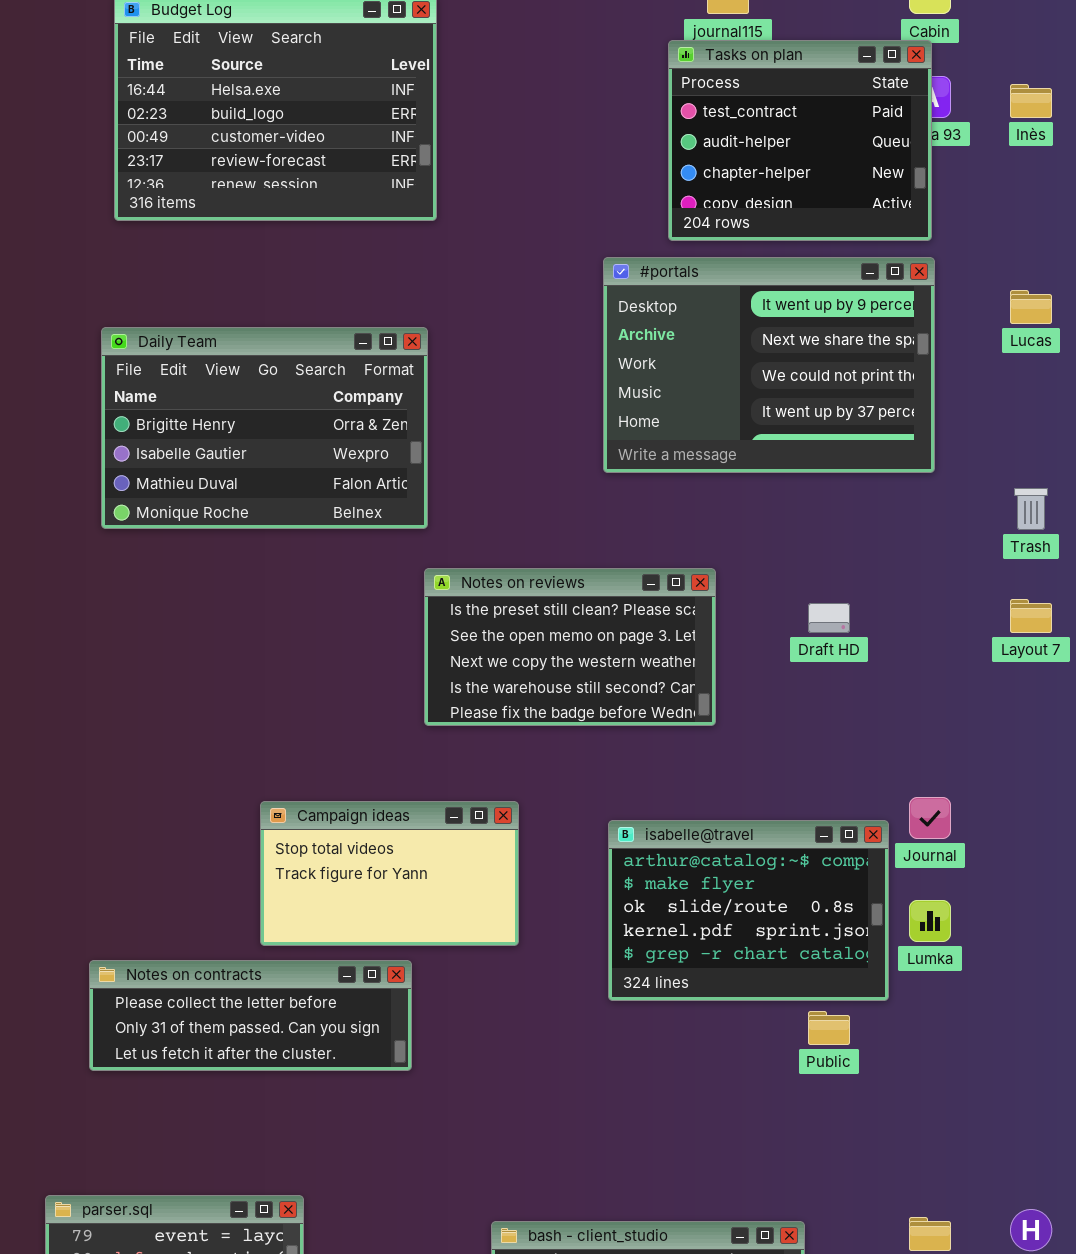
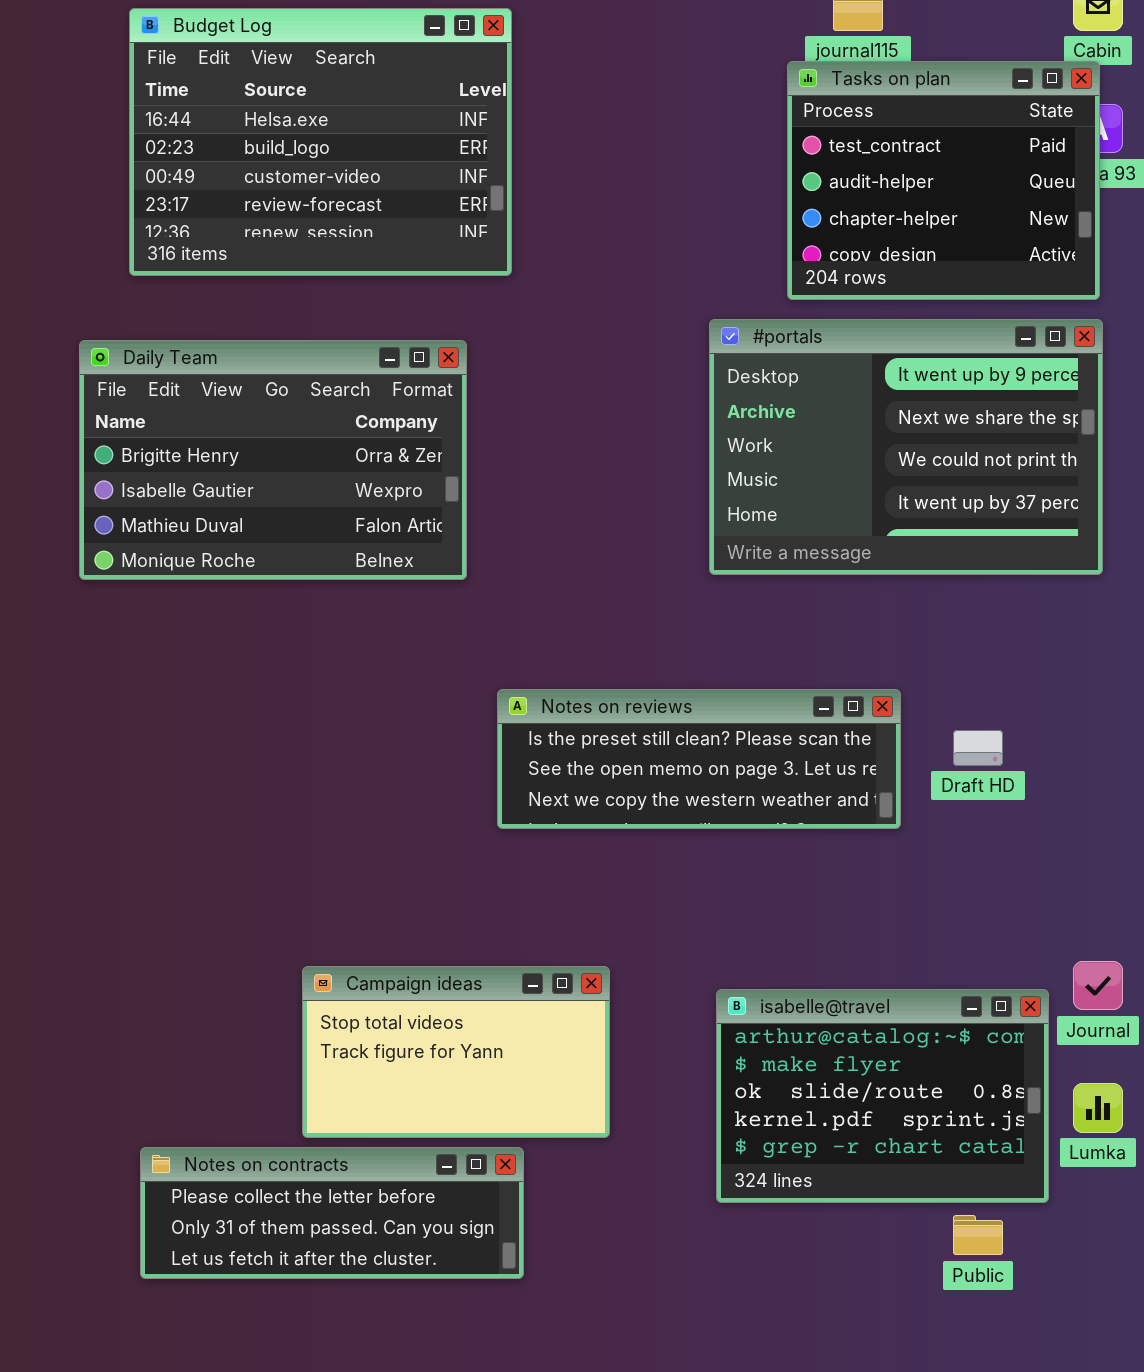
Daily Team: [101,327,428,529] -> [79,340,467,580], moved
Notes on reviews: [424,568,716,726] -> [497,689,901,829], resized
Notes on contracts: [89,960,412,1071] -> [140,1147,524,1279], moved

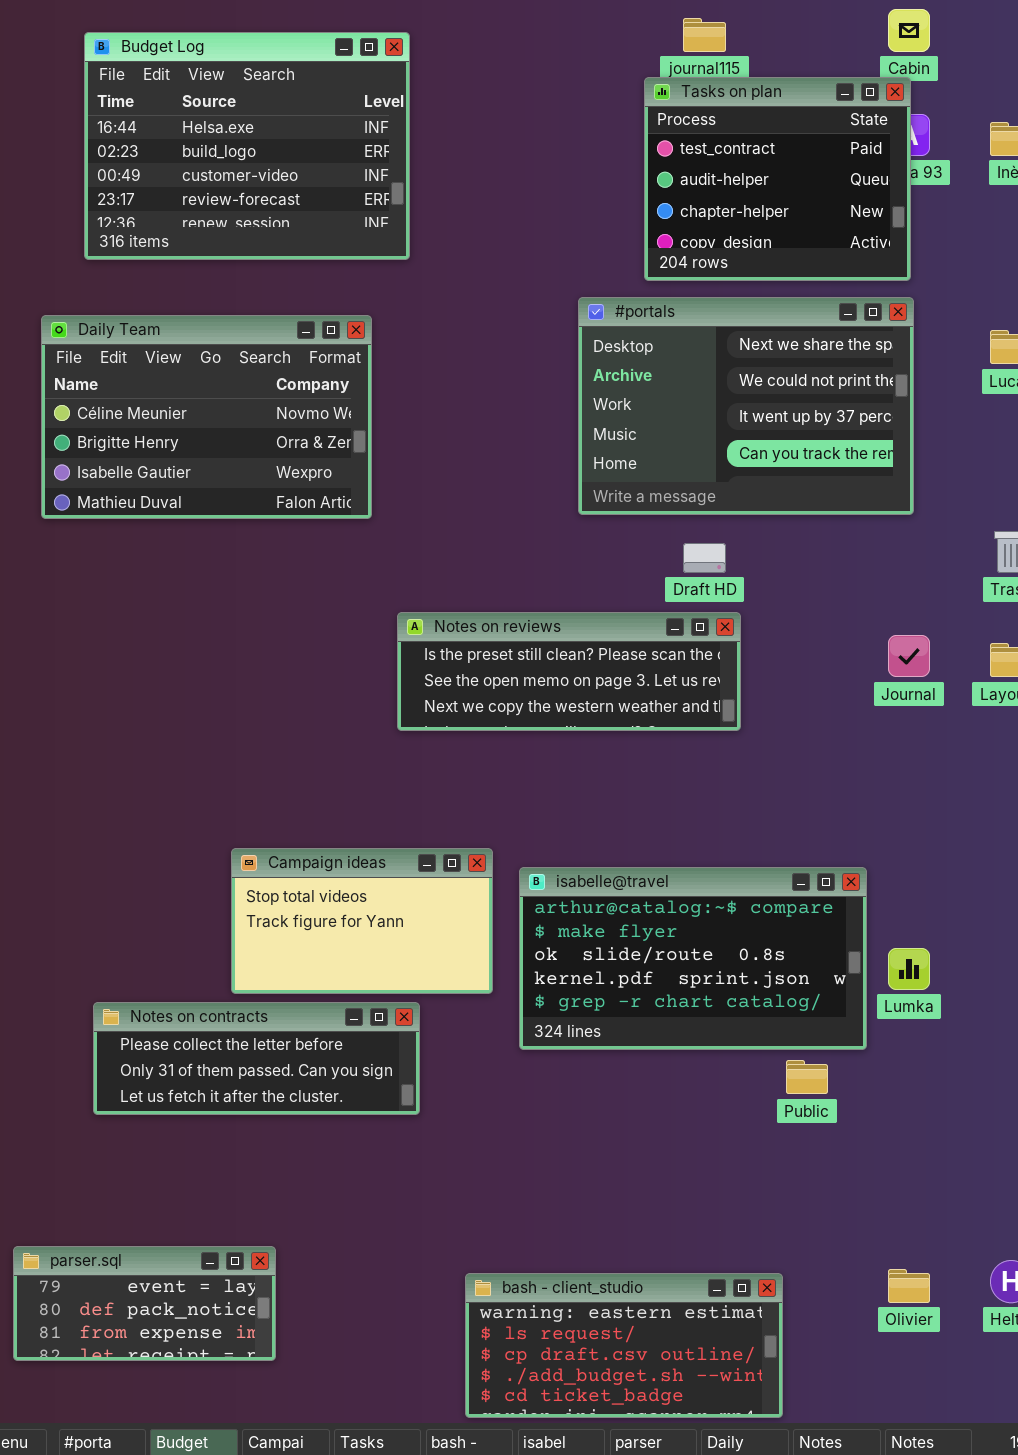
#portals: [709,319,1103,575] -> [578,297,914,515], scrolled down 1 row
Daily Team: [79,340,467,580] -> [41,315,372,519], scrolled up 1 row
Draft HD: [953,730,1003,766] -> [683,543,726,573], moved
Journal: [1073,961,1123,1010] -> [888,635,930,677], moved
isabelle@travel: [716,989,1049,1203] -> [519,867,867,1050], resized

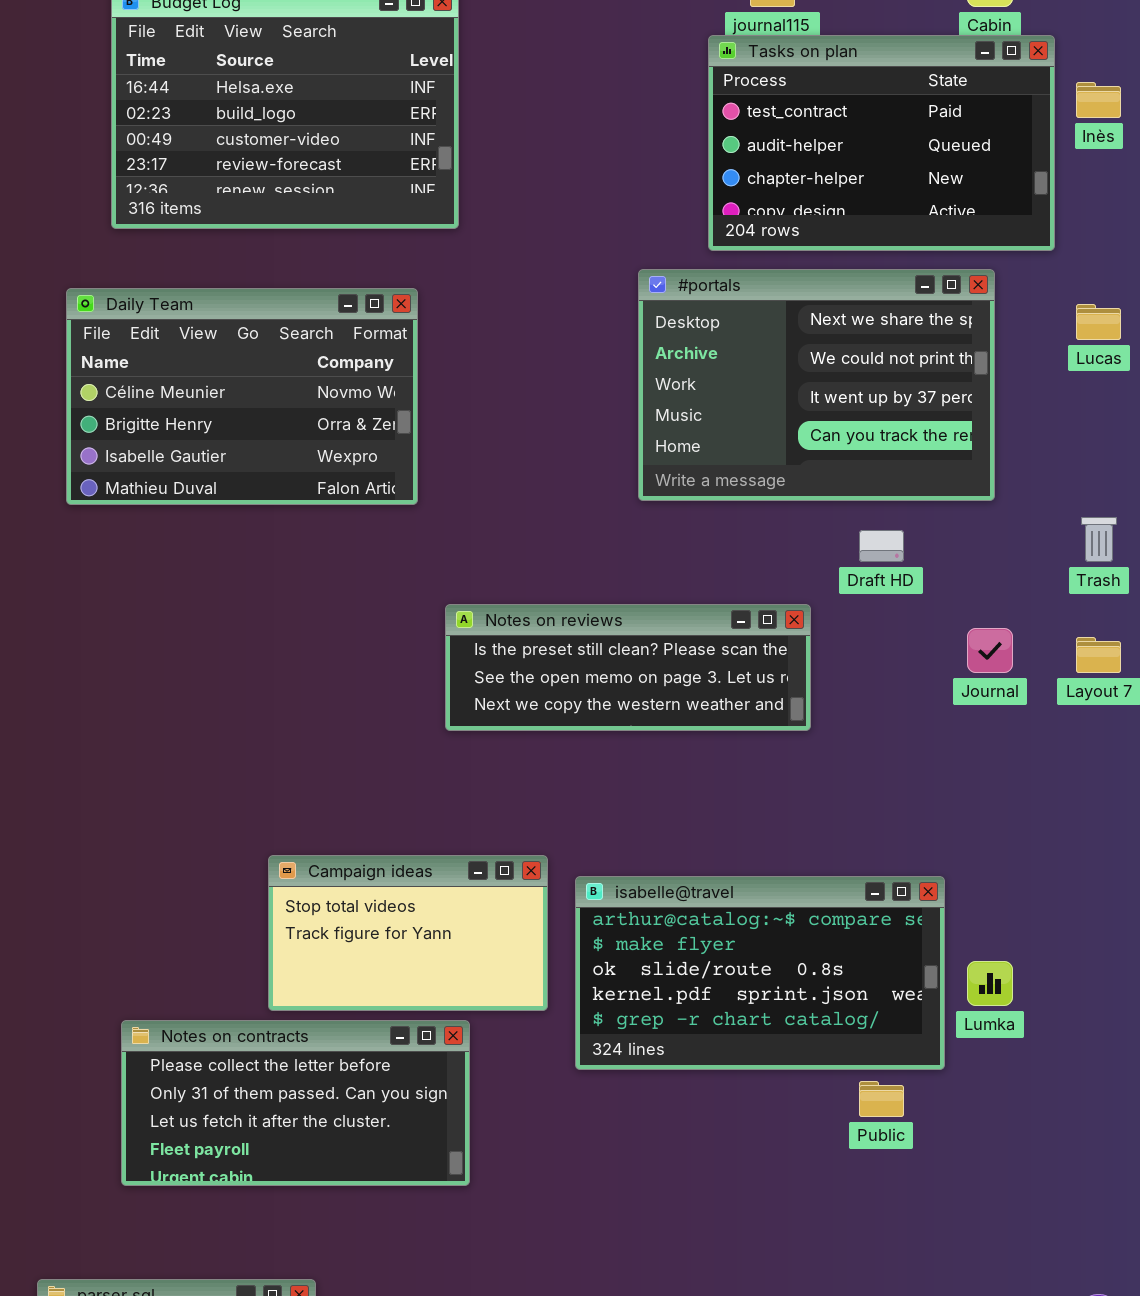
Tasks on plan: [644,77,911,281] -> [708,35,1055,251], resized
Draft HD: [683,543,726,573] -> [859,530,904,562], moved
Notes on contracts: [93,1002,420,1115] -> [121,1020,470,1186], resized

